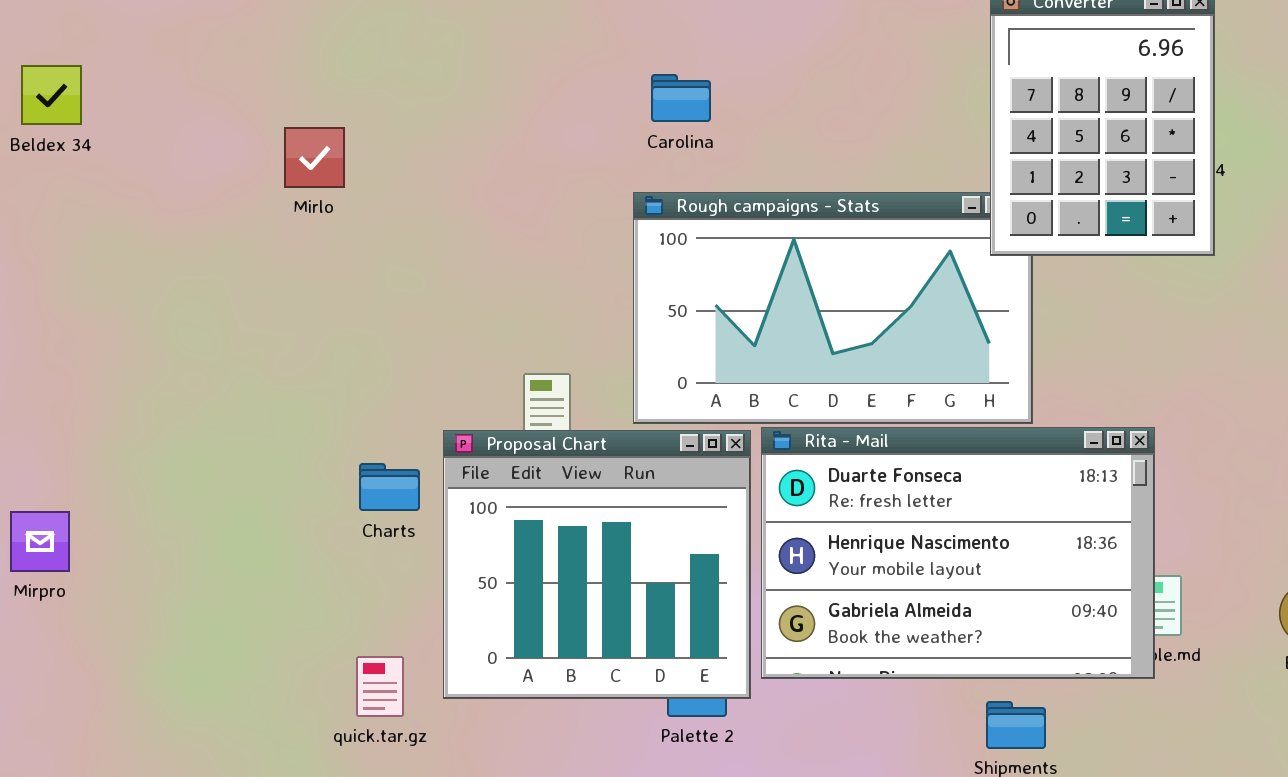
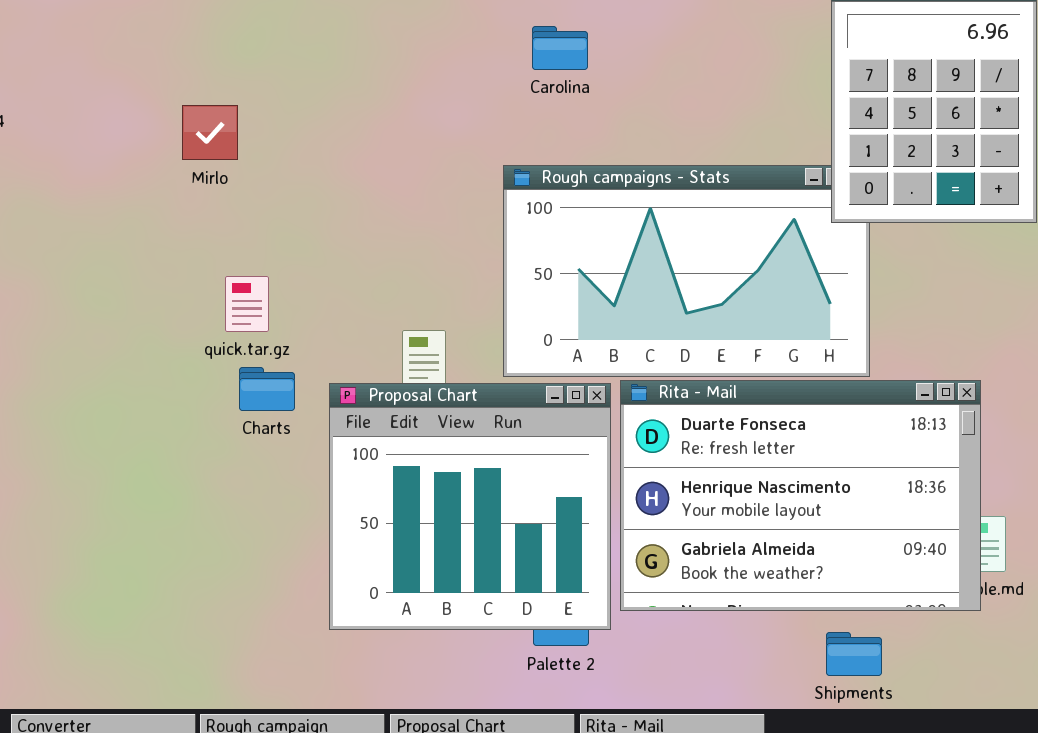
Carolina: [651,74,711,122] -> [532,26,588,70], moved
Charts: [359,463,420,511] -> [239,367,295,411], moved
quick.tar.gz: [356,656,404,717] -> [225,276,269,332], moved

